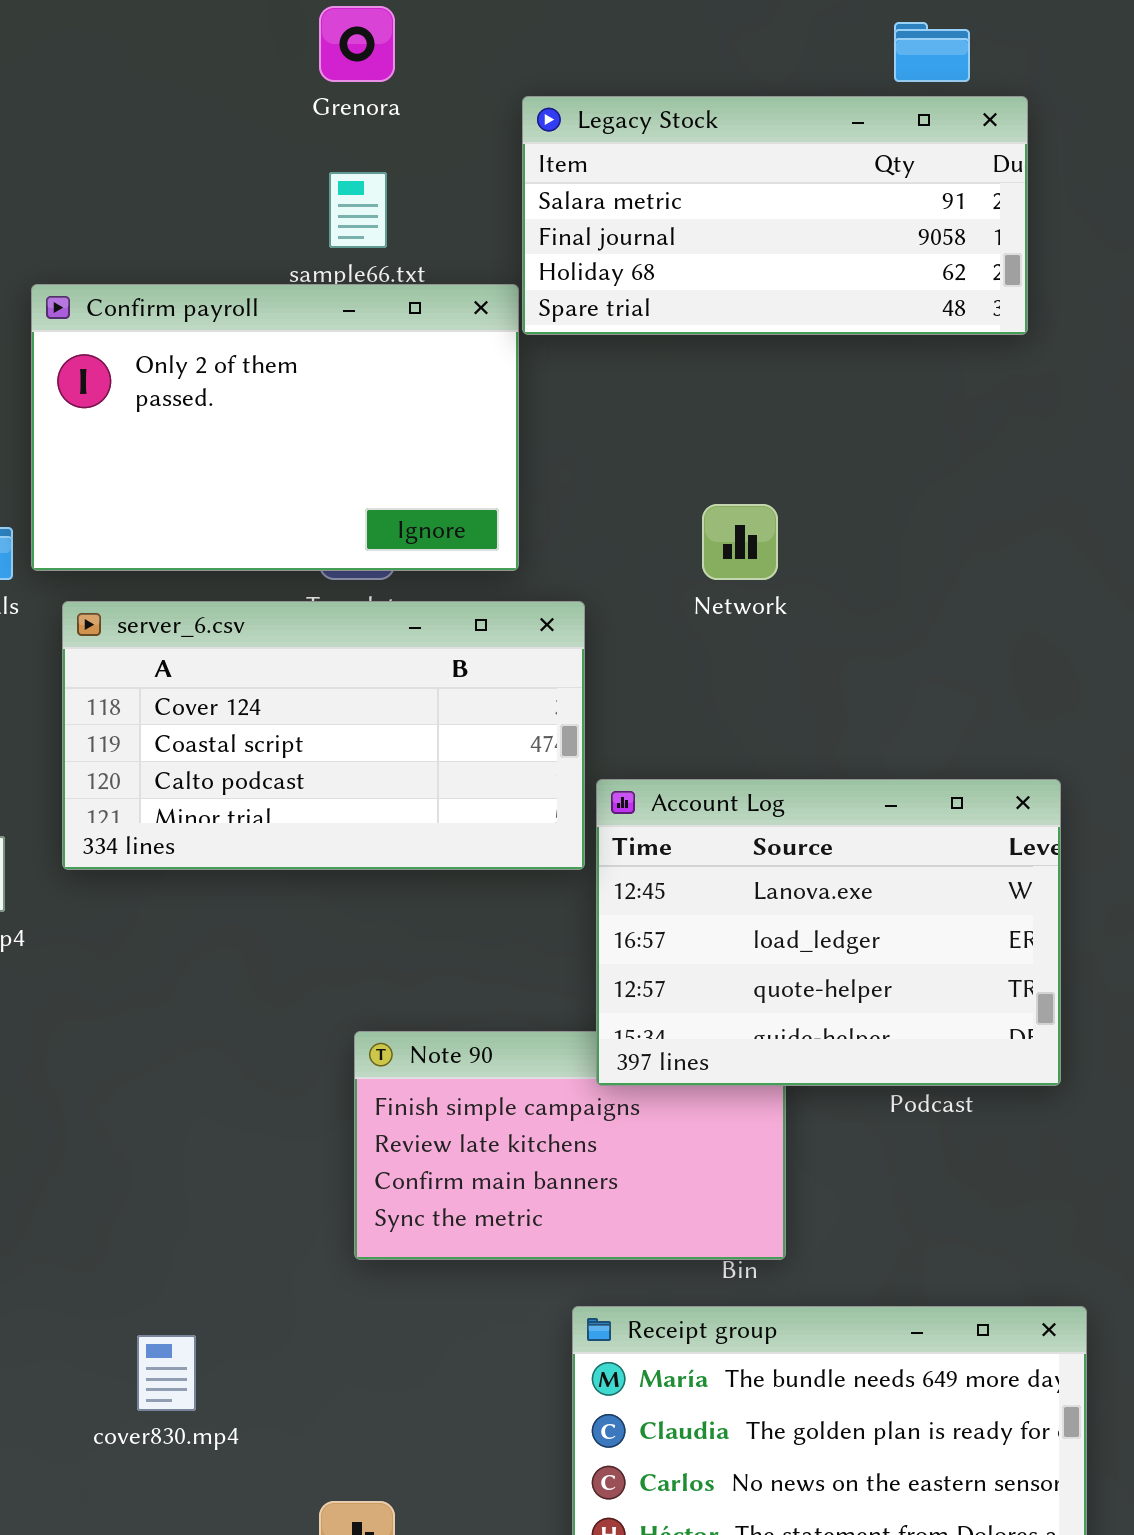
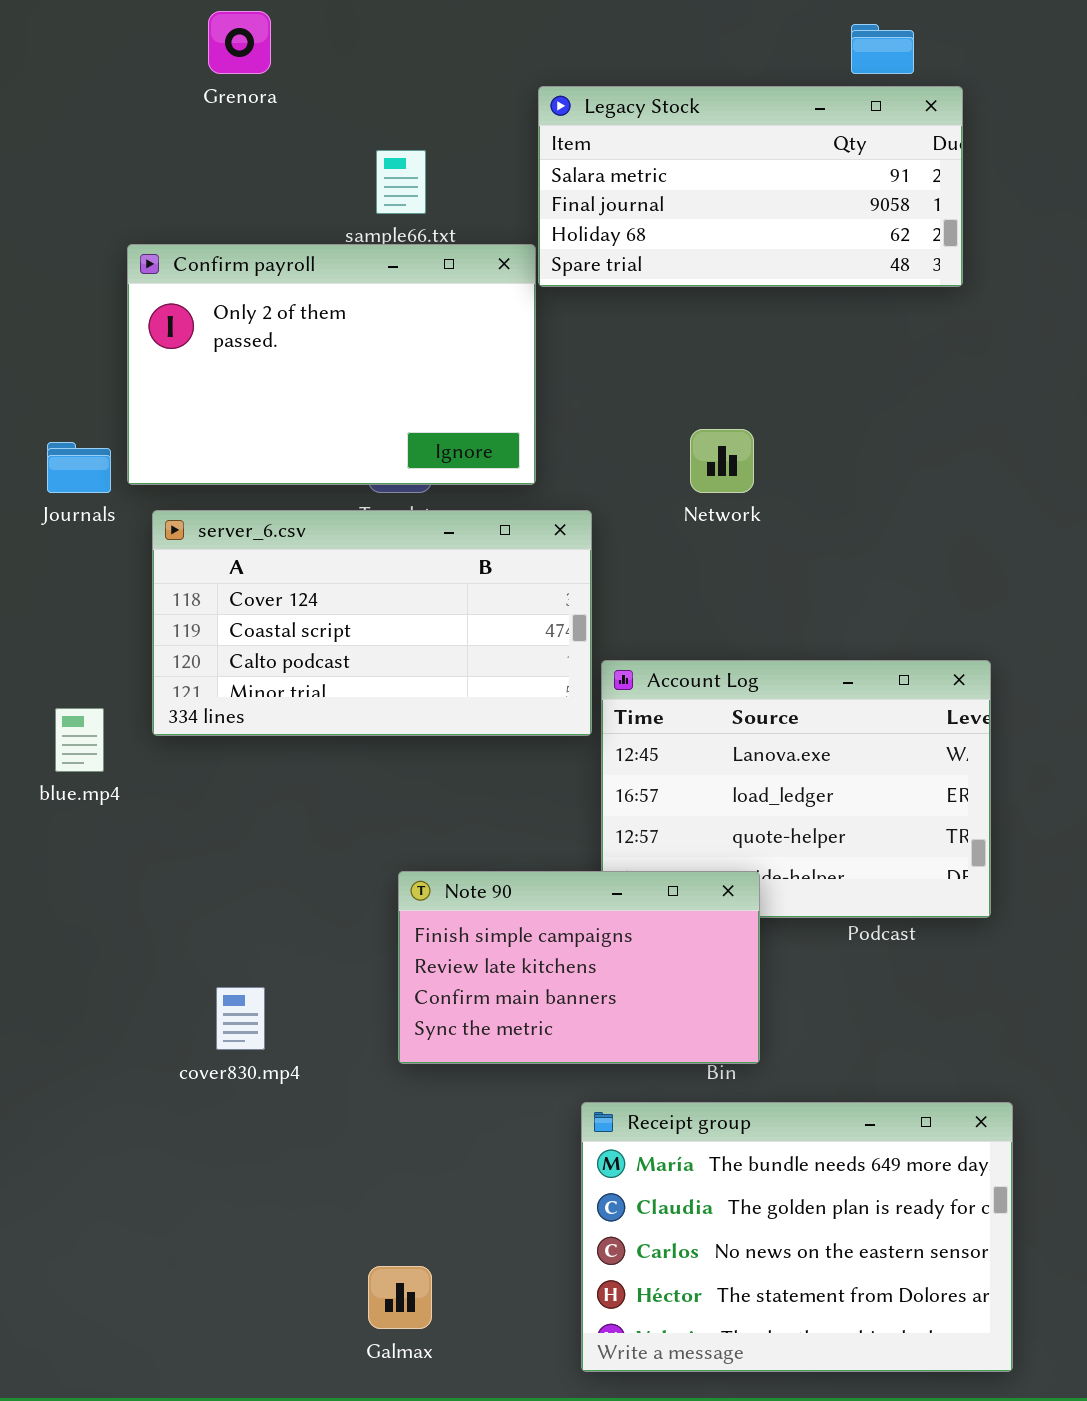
Grenora: [319,6,395,82] -> [208,11,271,74], moved
Note 90: [354,1031,786,1260] -> [398,871,760,1064], raised
cover830.mp4: [137,1335,196,1411] -> [216,987,265,1050], moved

